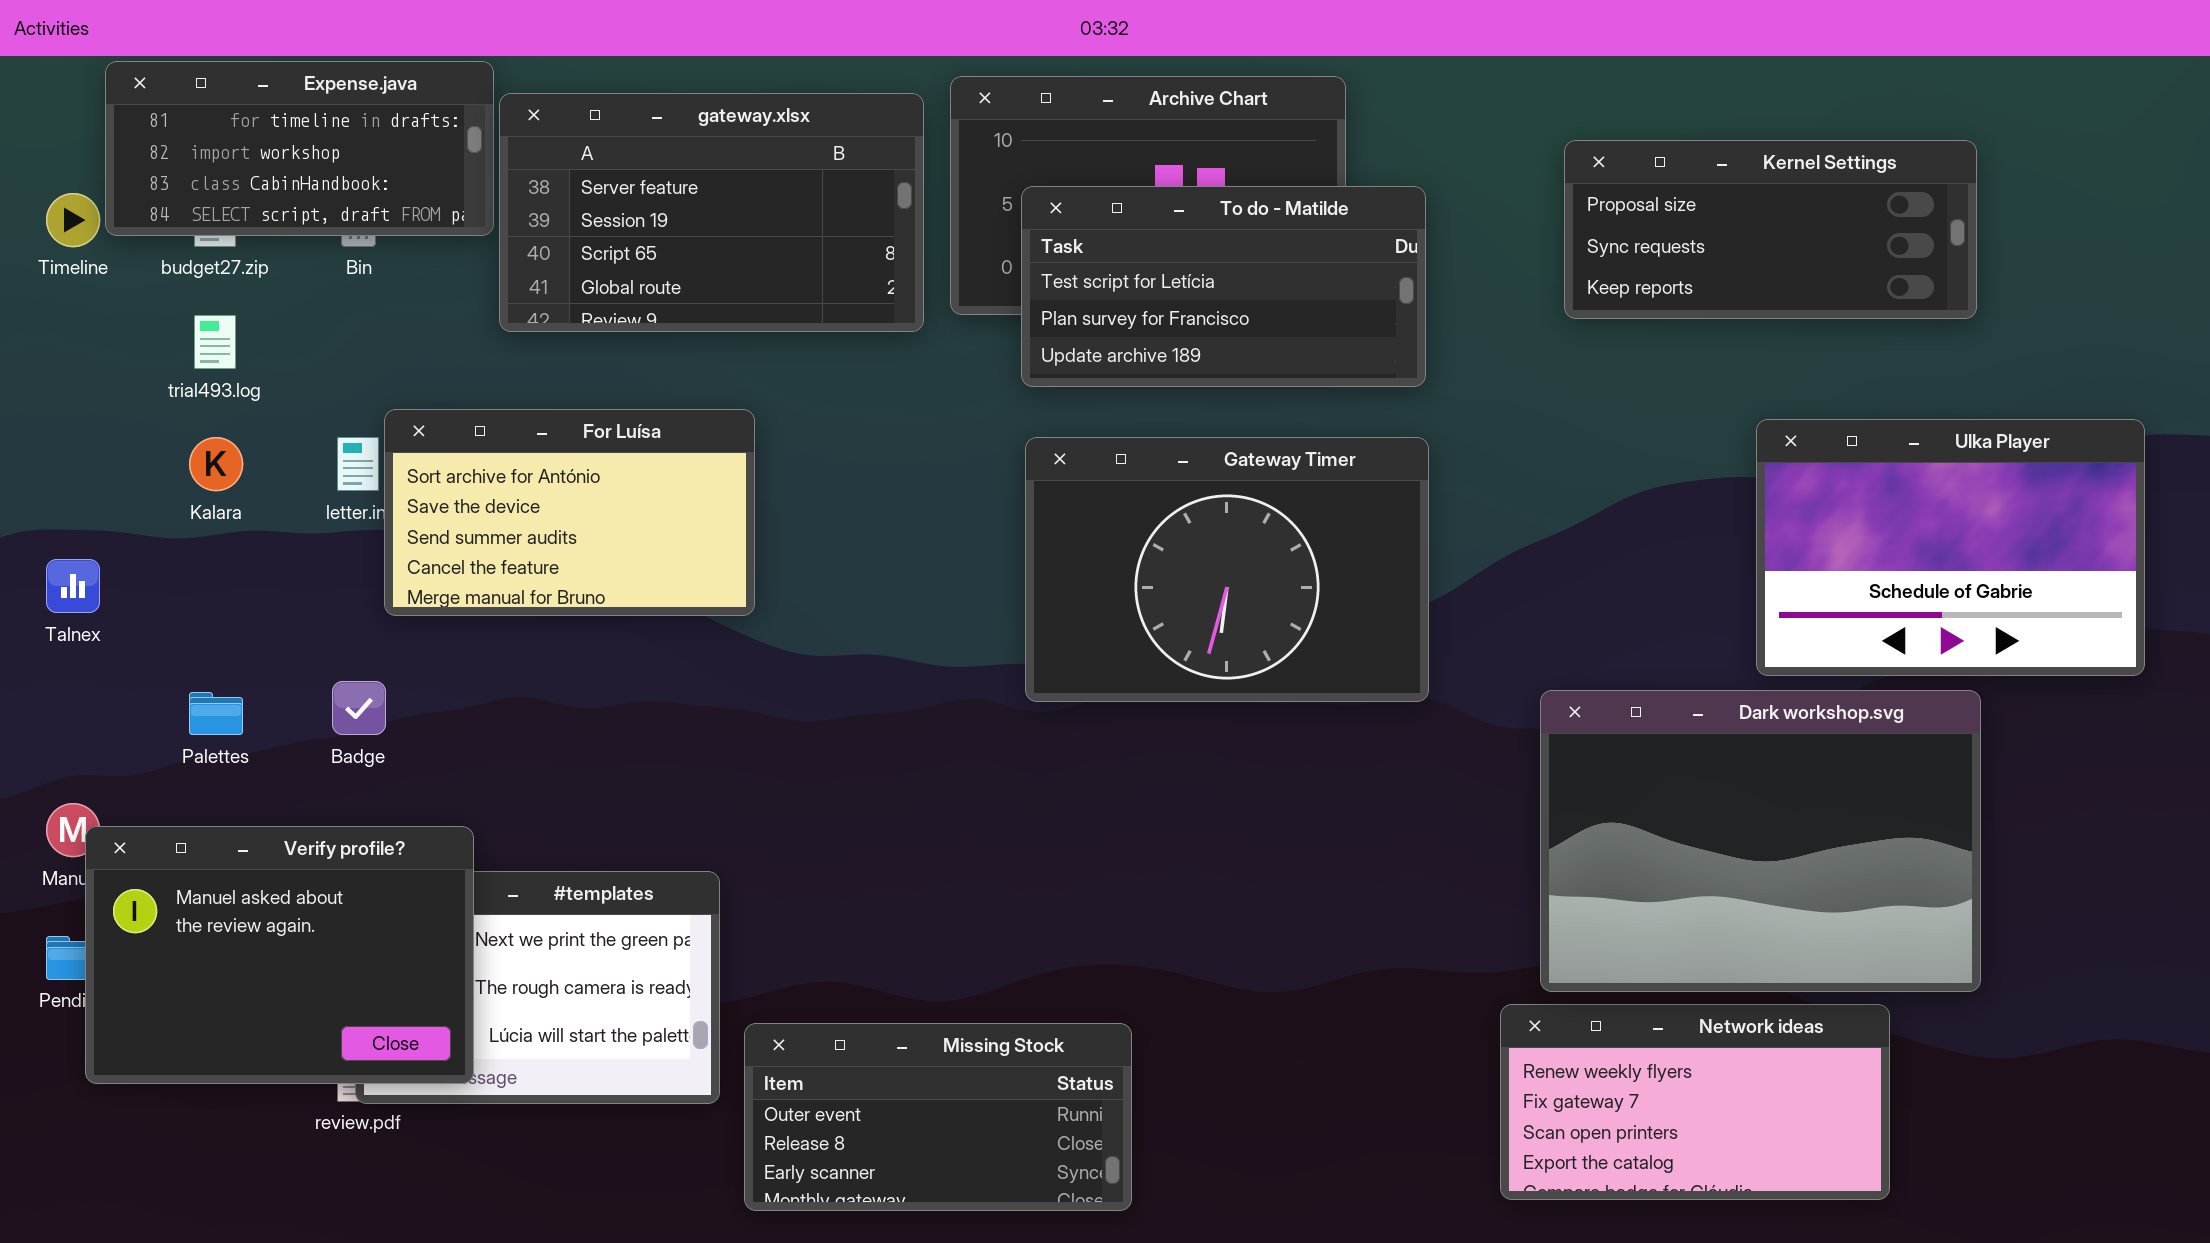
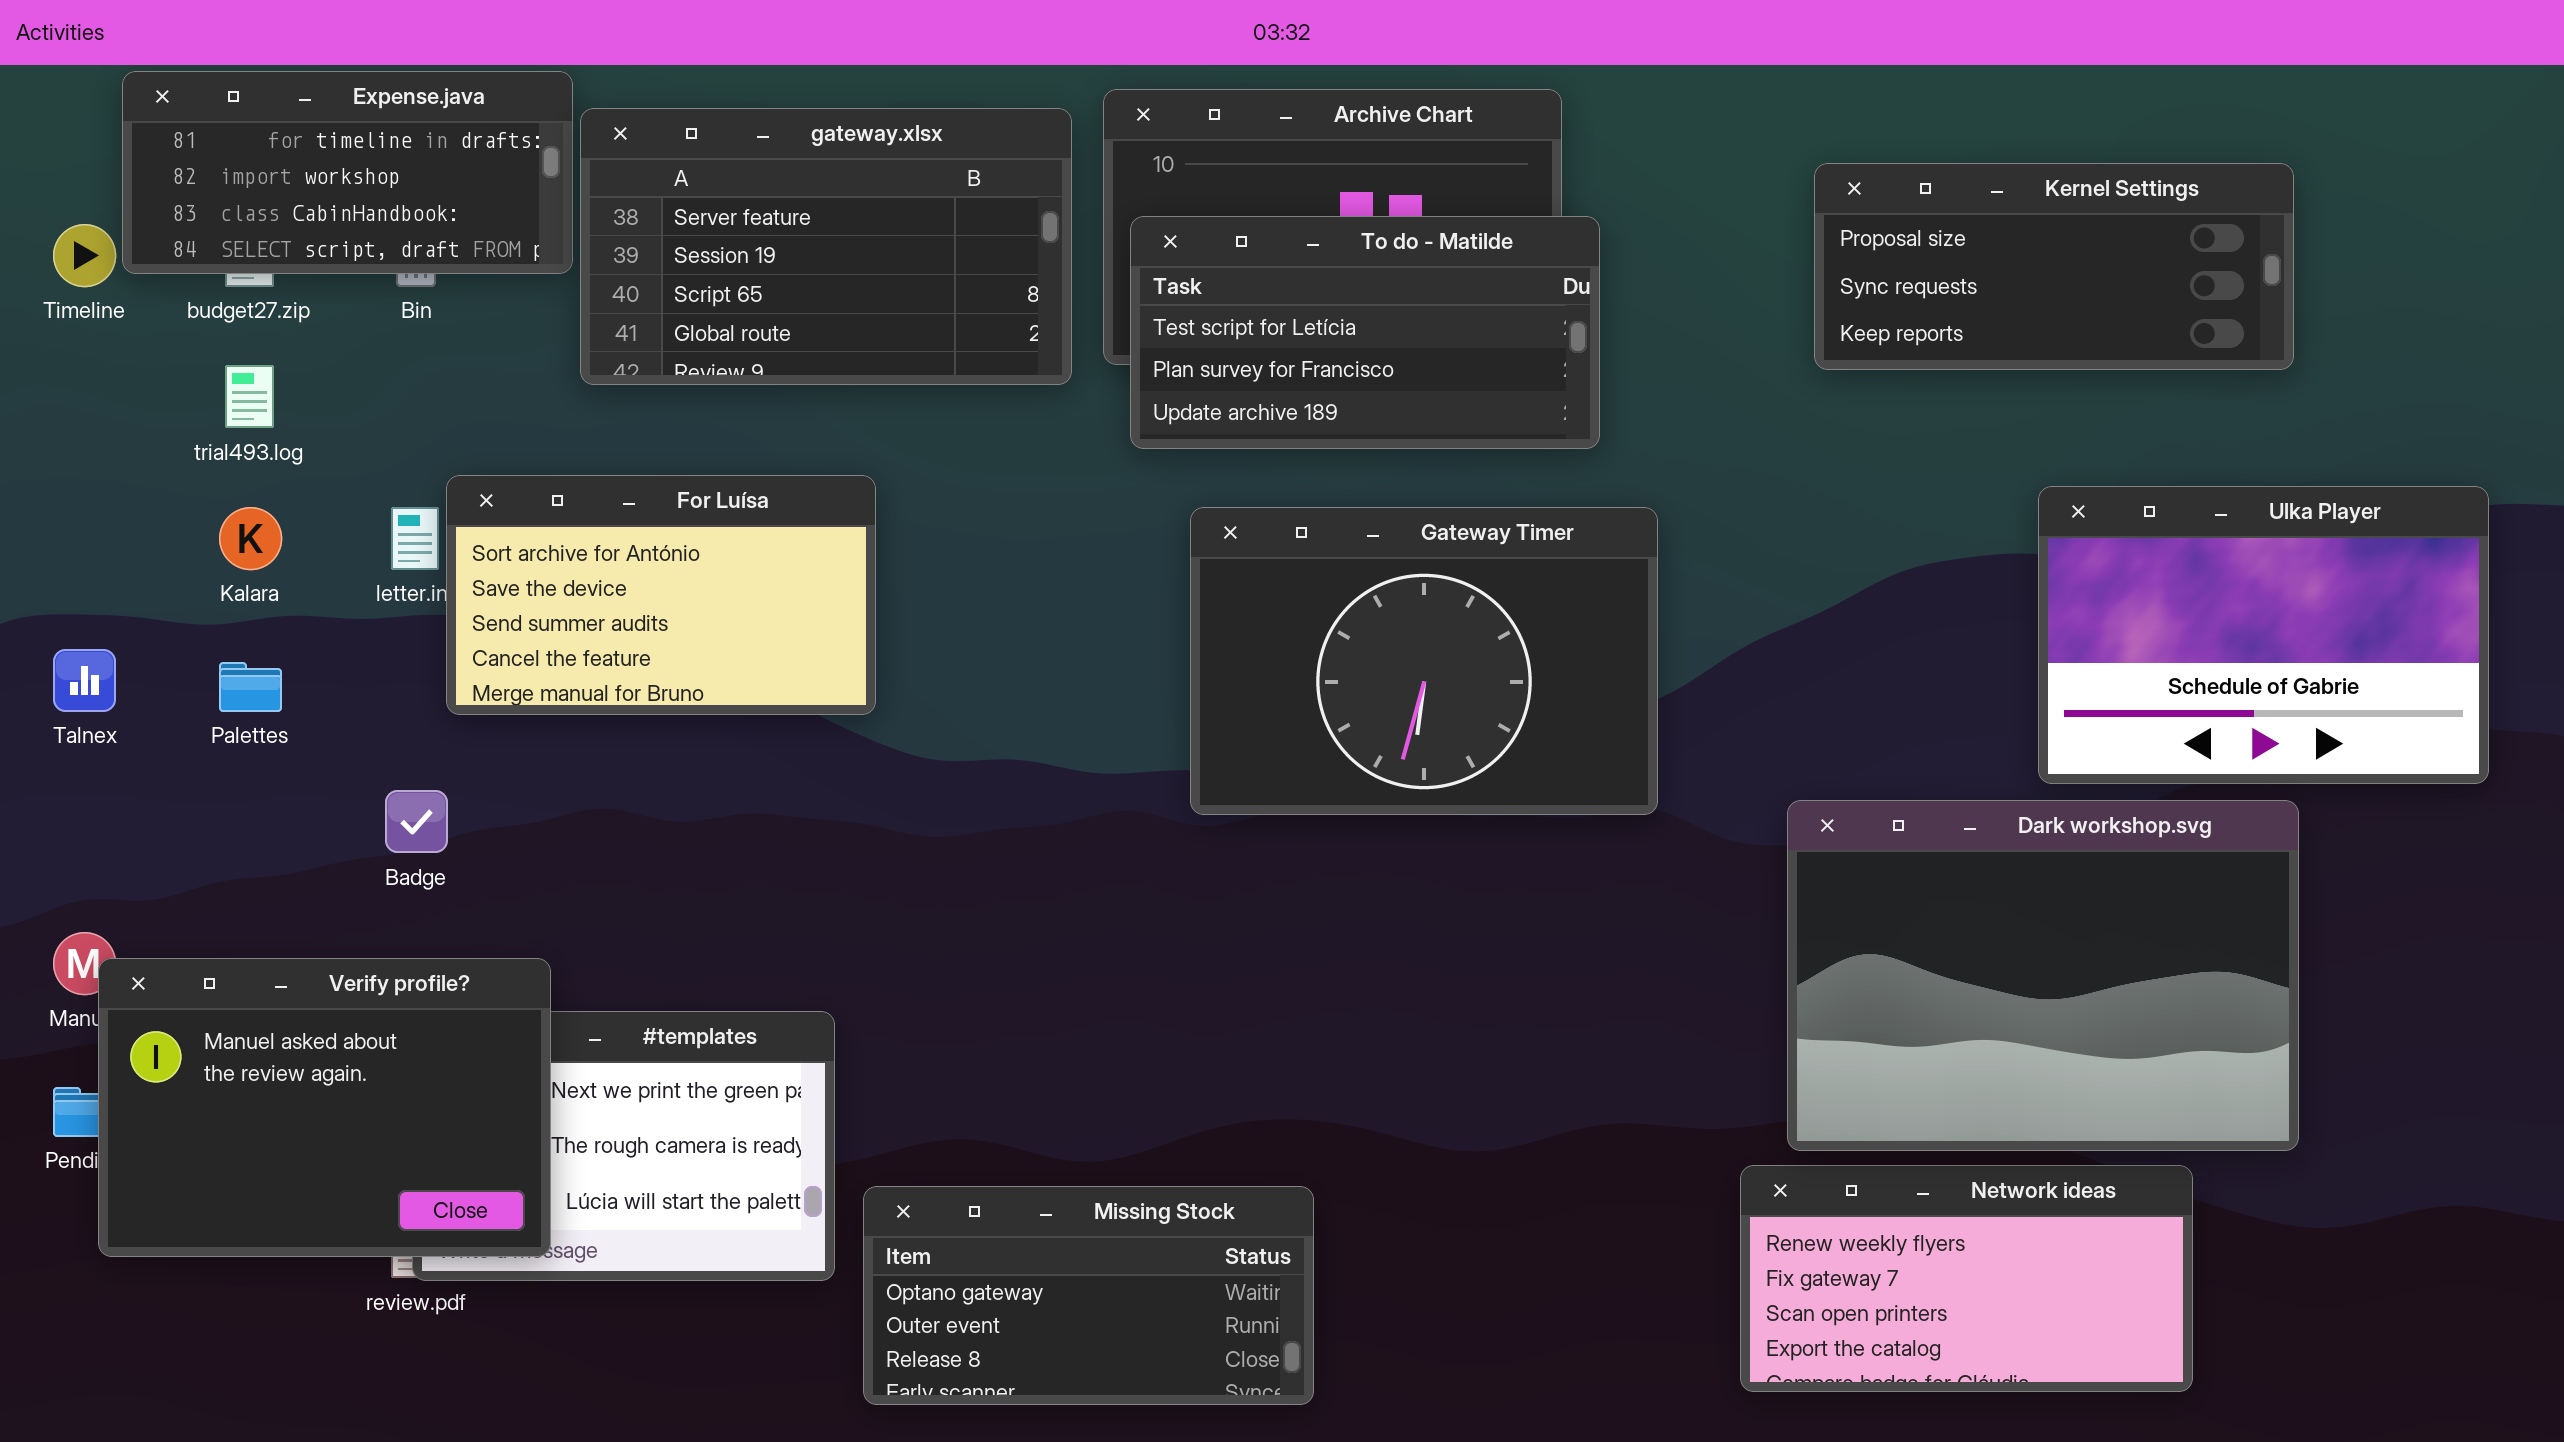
To do - Matilde: [1021,186,1426,387] -> [1130,216,1600,449], moved
Palettes: [189,692,243,735] -> [219,662,282,712], moved
Missing Stock: [744,1023,1132,1211] -> [863,1186,1314,1405], scrolled up 1 row

